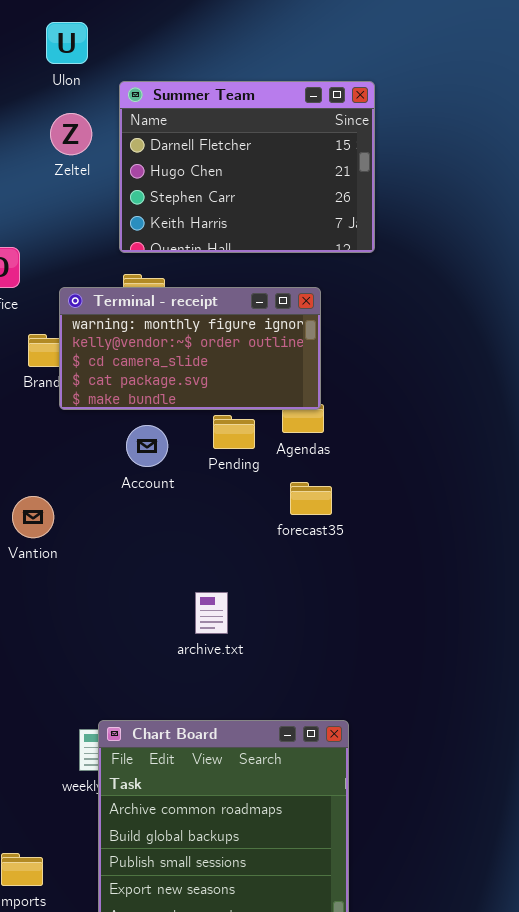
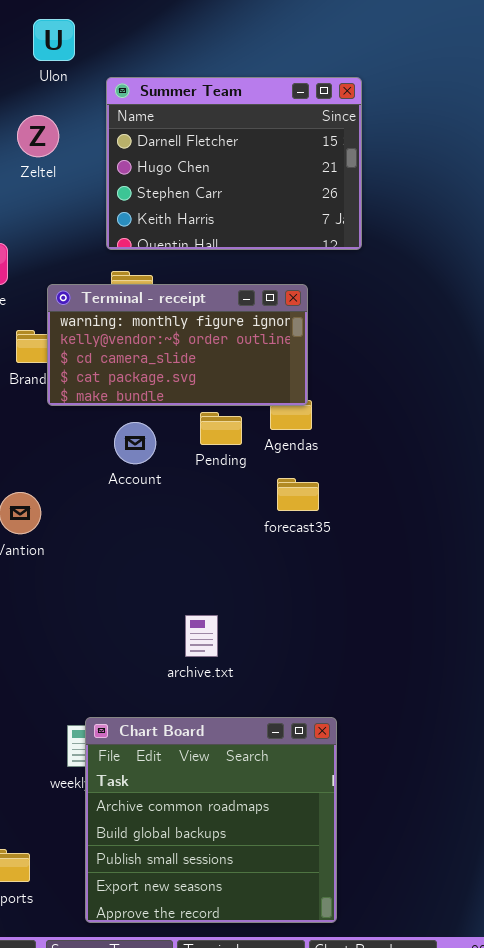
Zeltel: [50,113,92,155] -> [17,115,59,157], moved
archive.txt: [195,592,228,634] -> [185,615,218,657], moved

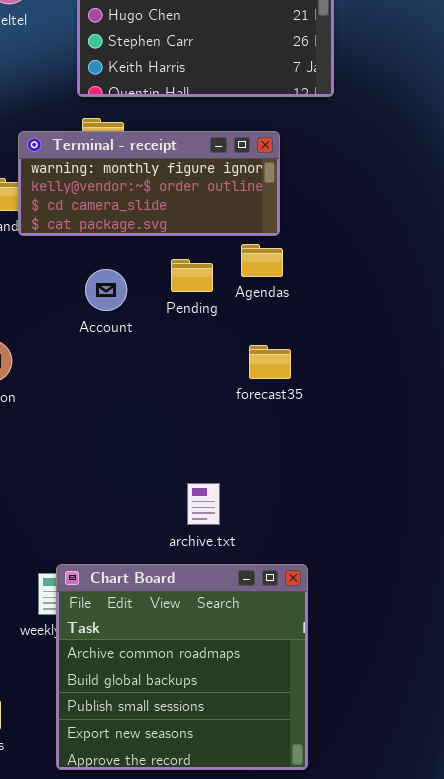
Terminal - receipt: [47,284,308,406] -> [18,131,280,236], resized
forecast35: [277,478,319,511] -> [249,345,291,379], moved
archive.txt: [185,615,218,657] -> [187,483,220,525], moved

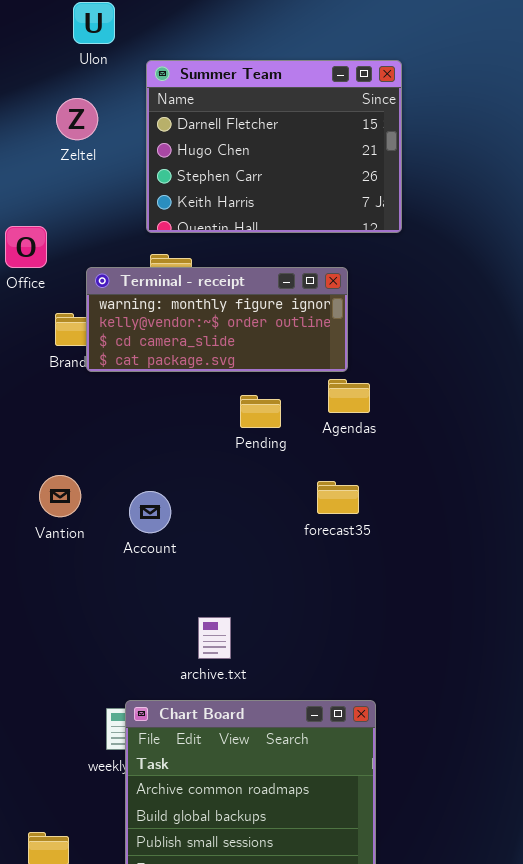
Agendas: [241,244,283,277] -> [328,379,370,413], moved
Account: [85,269,127,311] -> [129,491,171,533], moved
archive.txt: [187,483,220,525] -> [198,617,231,659], moved

